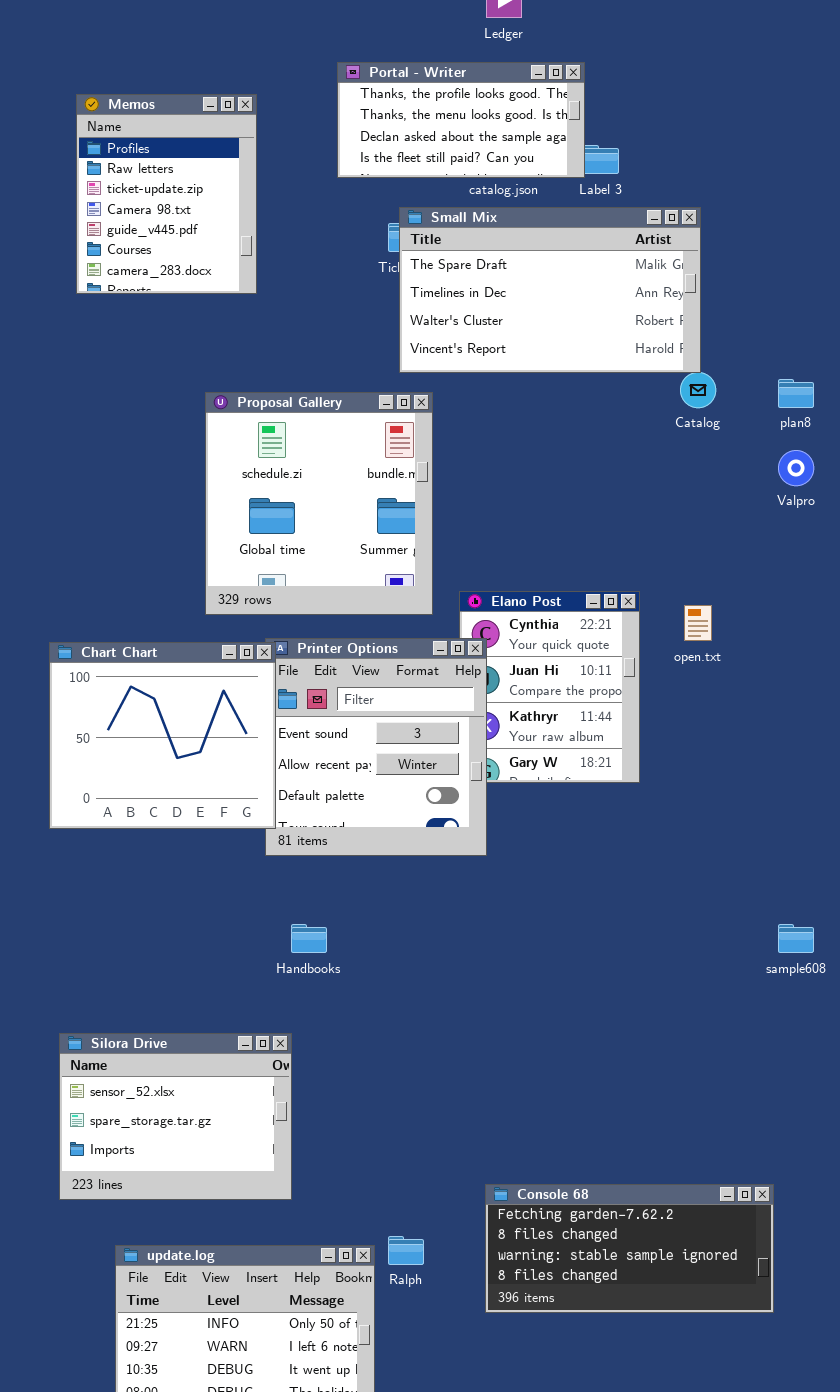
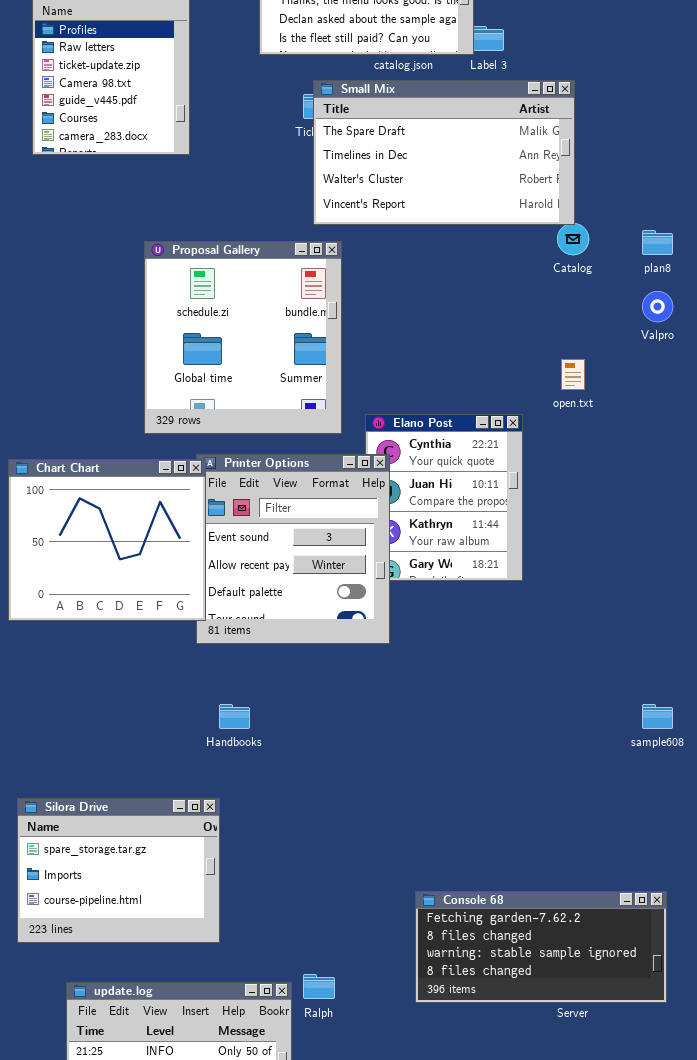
open.txt: [684,605,712,641] -> [561,359,585,390], moved
Silora Drive: [59,1033,292,1200] -> [17,798,220,943], scrolled down 1 row
Console 68: [485,1184,774,1313] -> [415,891,667,1003], moved

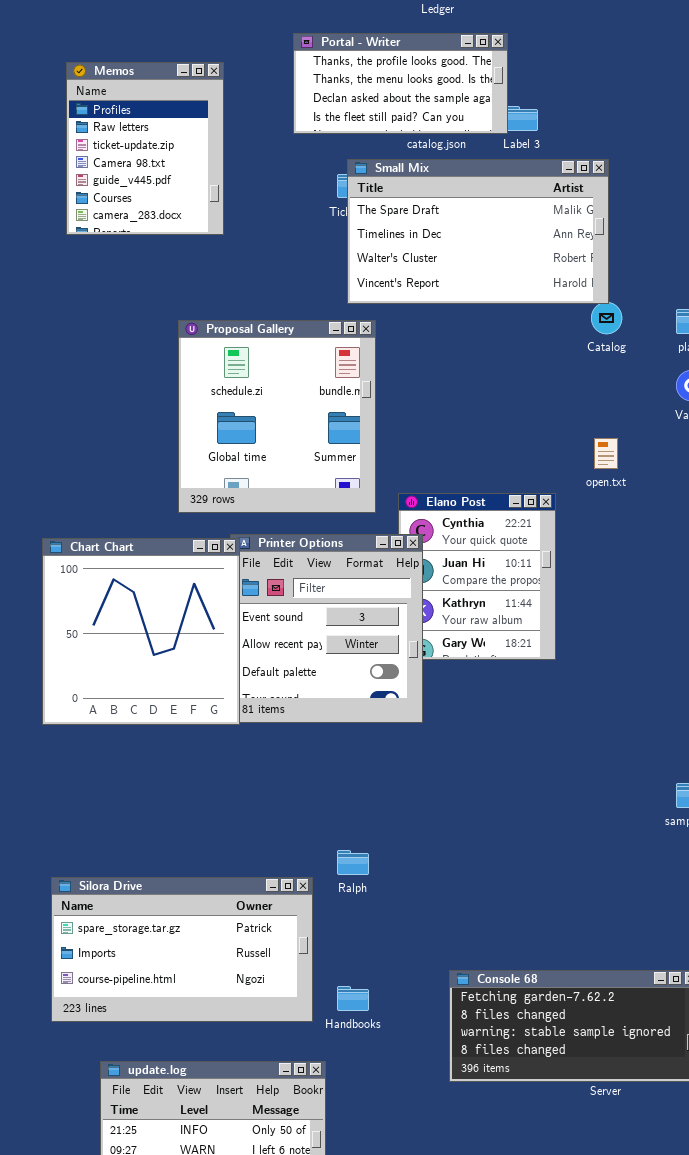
Chart Chart: [8,459,206,621] -> [42,538,240,725], resized
Handbooks: [219,704,250,729] -> [337,986,369,1011], moved
Silora Drive: [17,798,220,943] -> [51,877,313,1022], resized
Ralph: [303,974,335,999] -> [337,850,369,875], moved

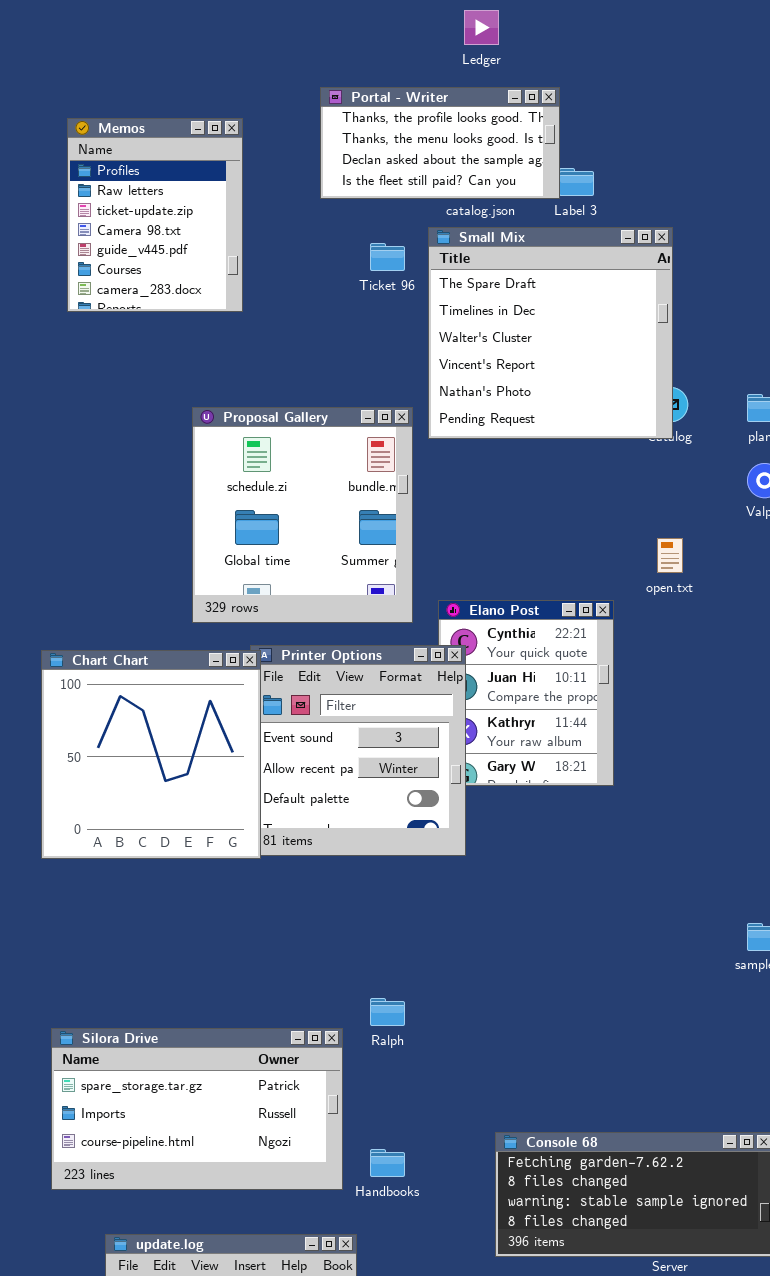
Small Mix: [347,159,609,304] -> [428,227,673,439], resized

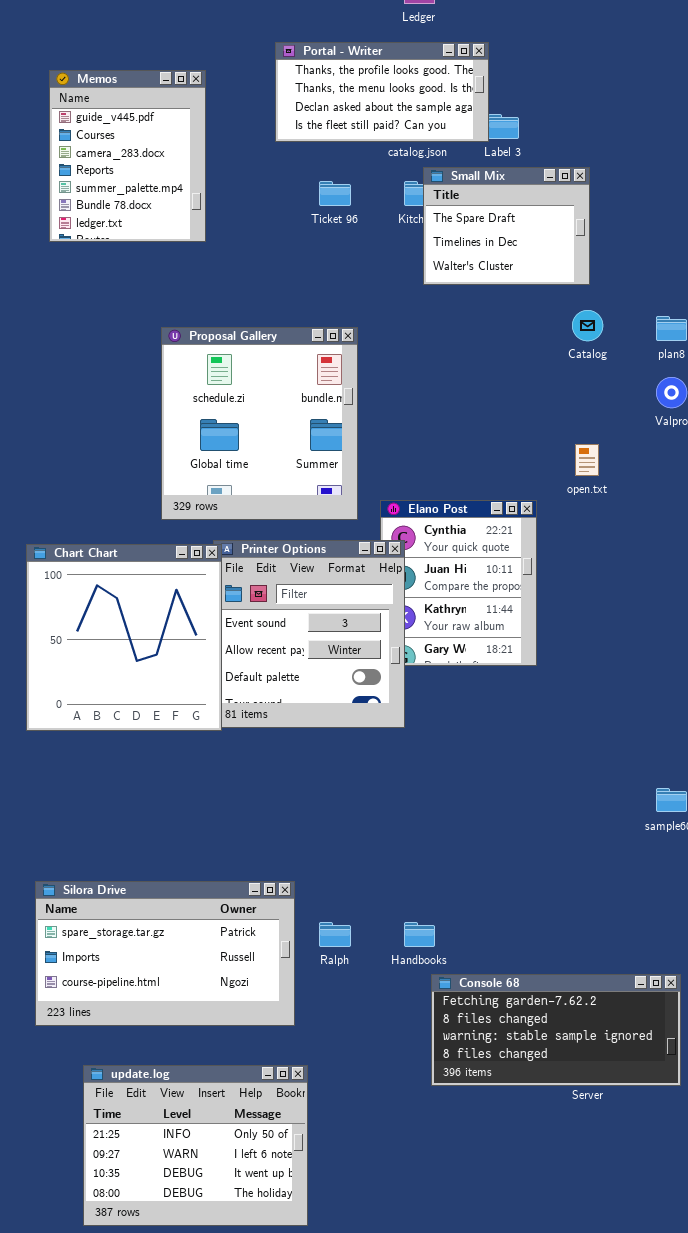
Memos: [67,118,243,312] -> [49,70,206,242], scrolled down 4 rows
Small Mix: [428,227,673,439] -> [423,167,590,285], resized
Ralph: [370,998,405,1026] -> [319,922,351,947], moved
Handbooks: [370,1149,405,1177] -> [404,922,435,947], moved

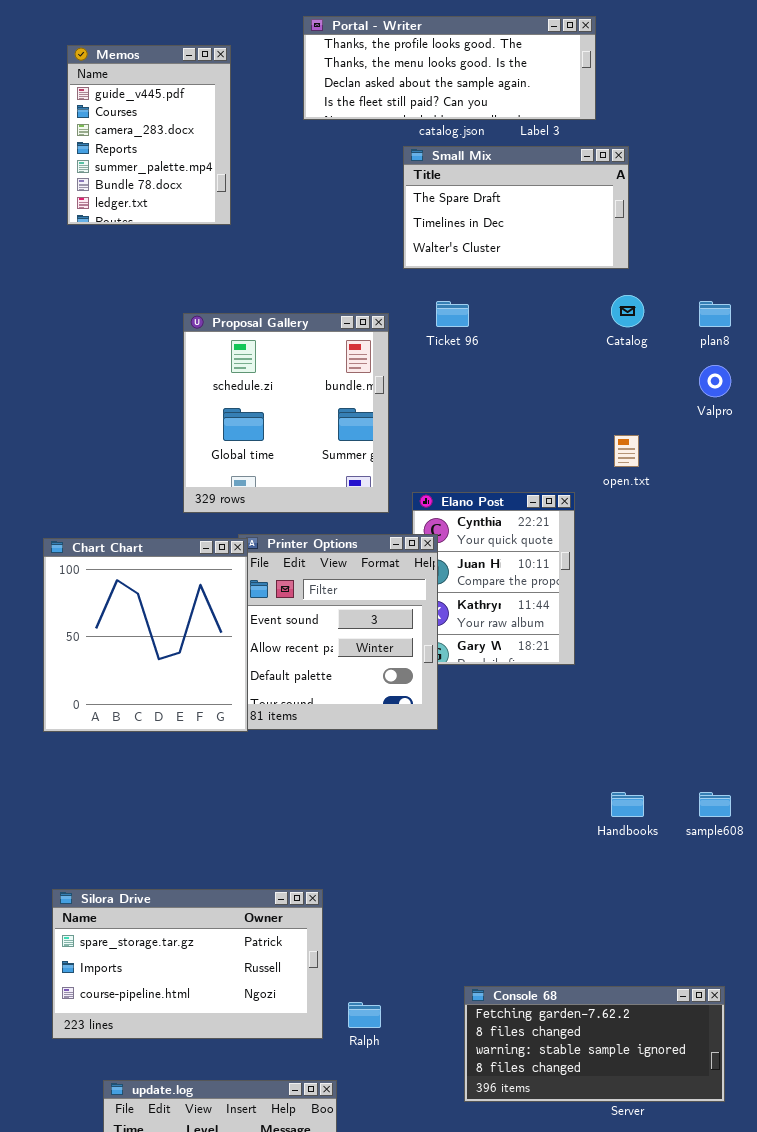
Portal - Writer: [275,42,489,142] -> [303,16,596,120], resized
Small Mix: [423,167,590,285] -> [403,146,629,269], resized
Ticket 96: [319,181,351,206] -> [436,301,469,327], moved
Ralph: [319,922,351,947] -> [348,1002,381,1028], moved
Handbooks: [404,922,435,947] -> [611,792,644,817], moved

